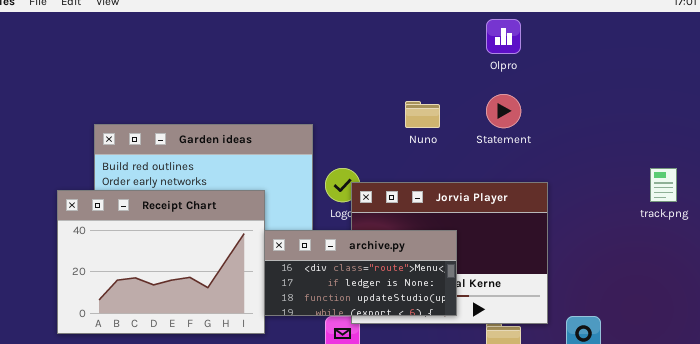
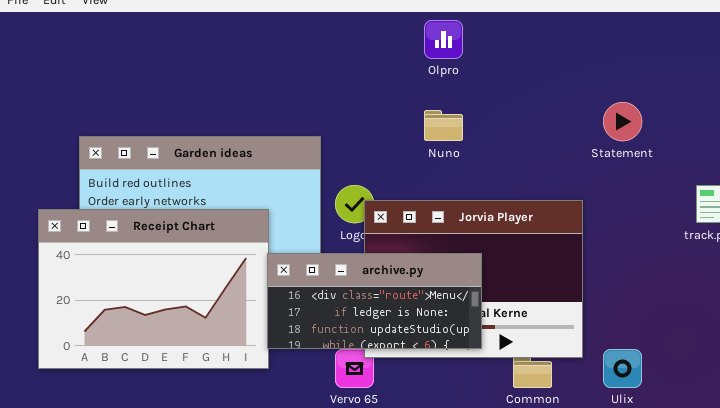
Olpro: [486,19,521,54] -> [424,20,463,59], moved
Statement: [486,94,521,128] -> [603,102,642,141], moved

